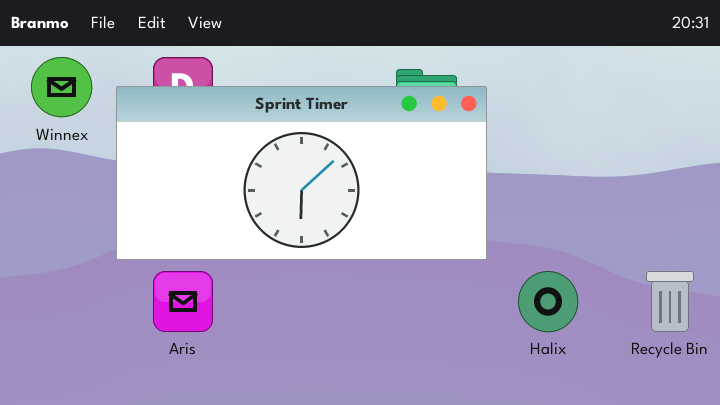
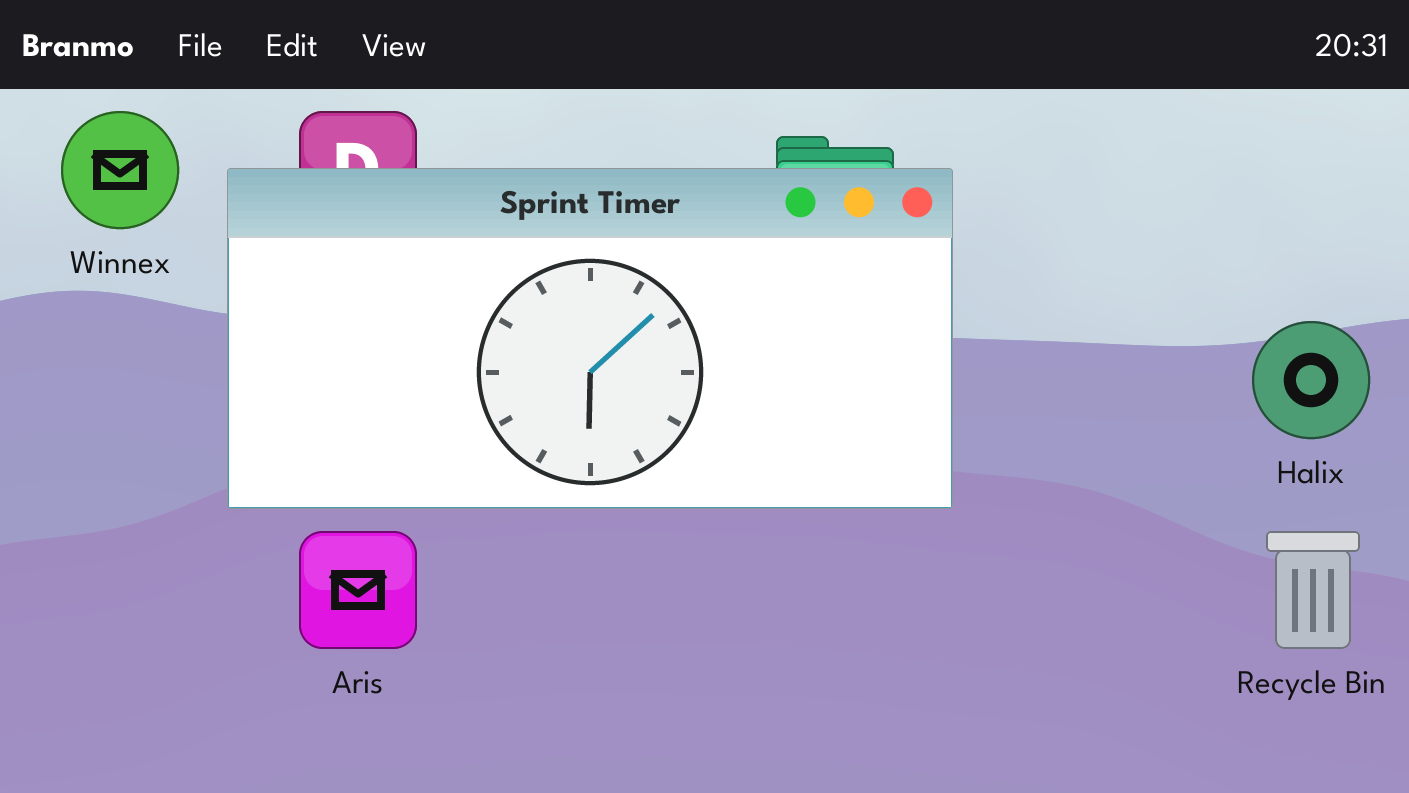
Halix: [518,271,578,332] -> [1252,321,1370,439], moved

